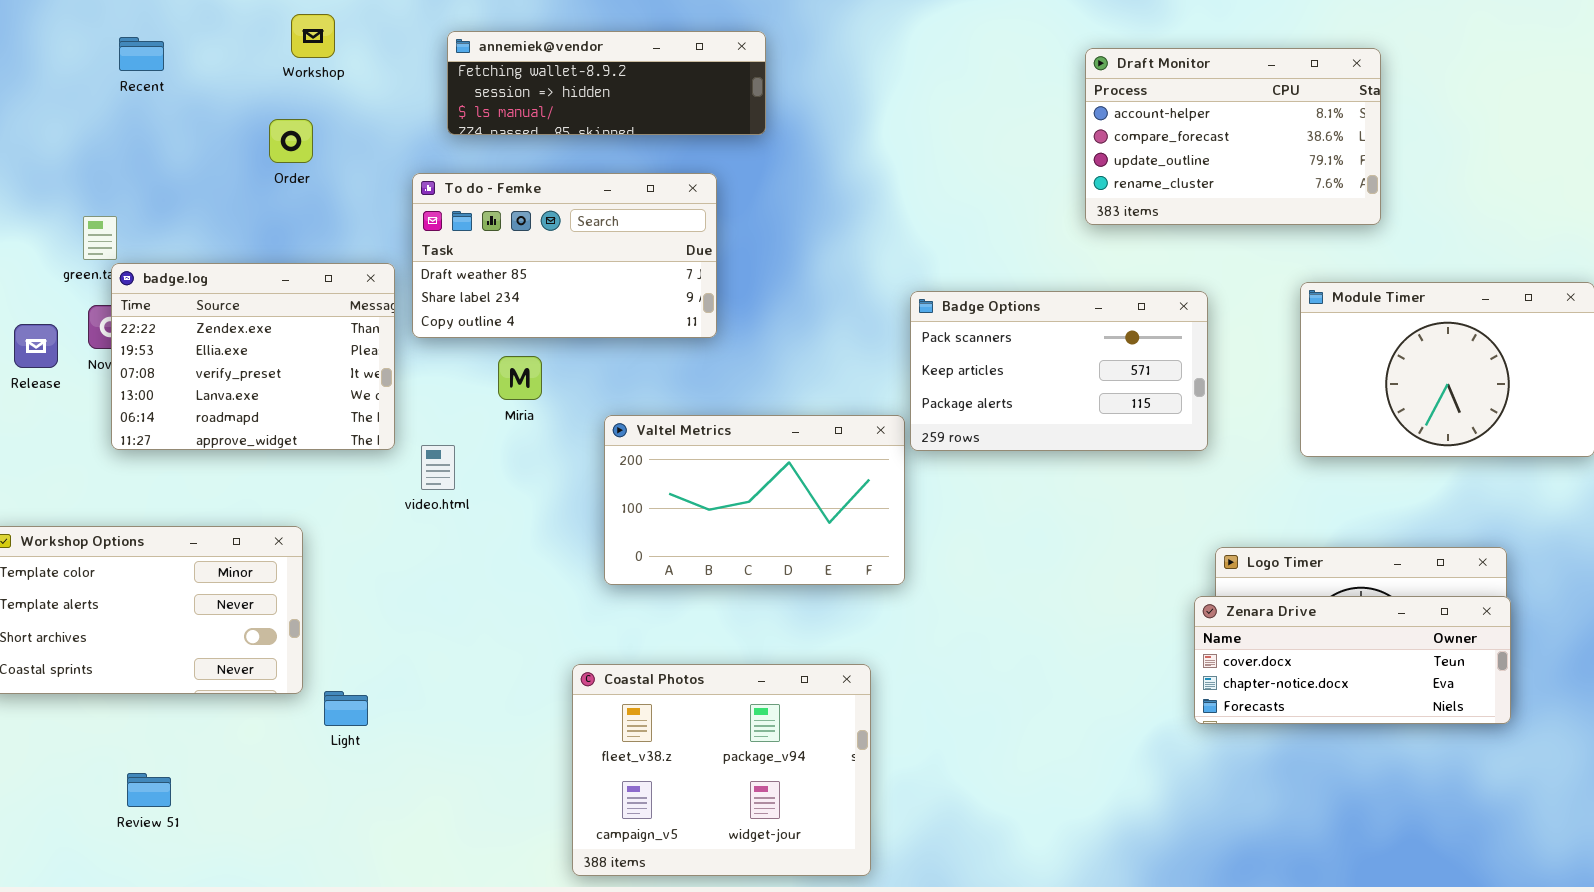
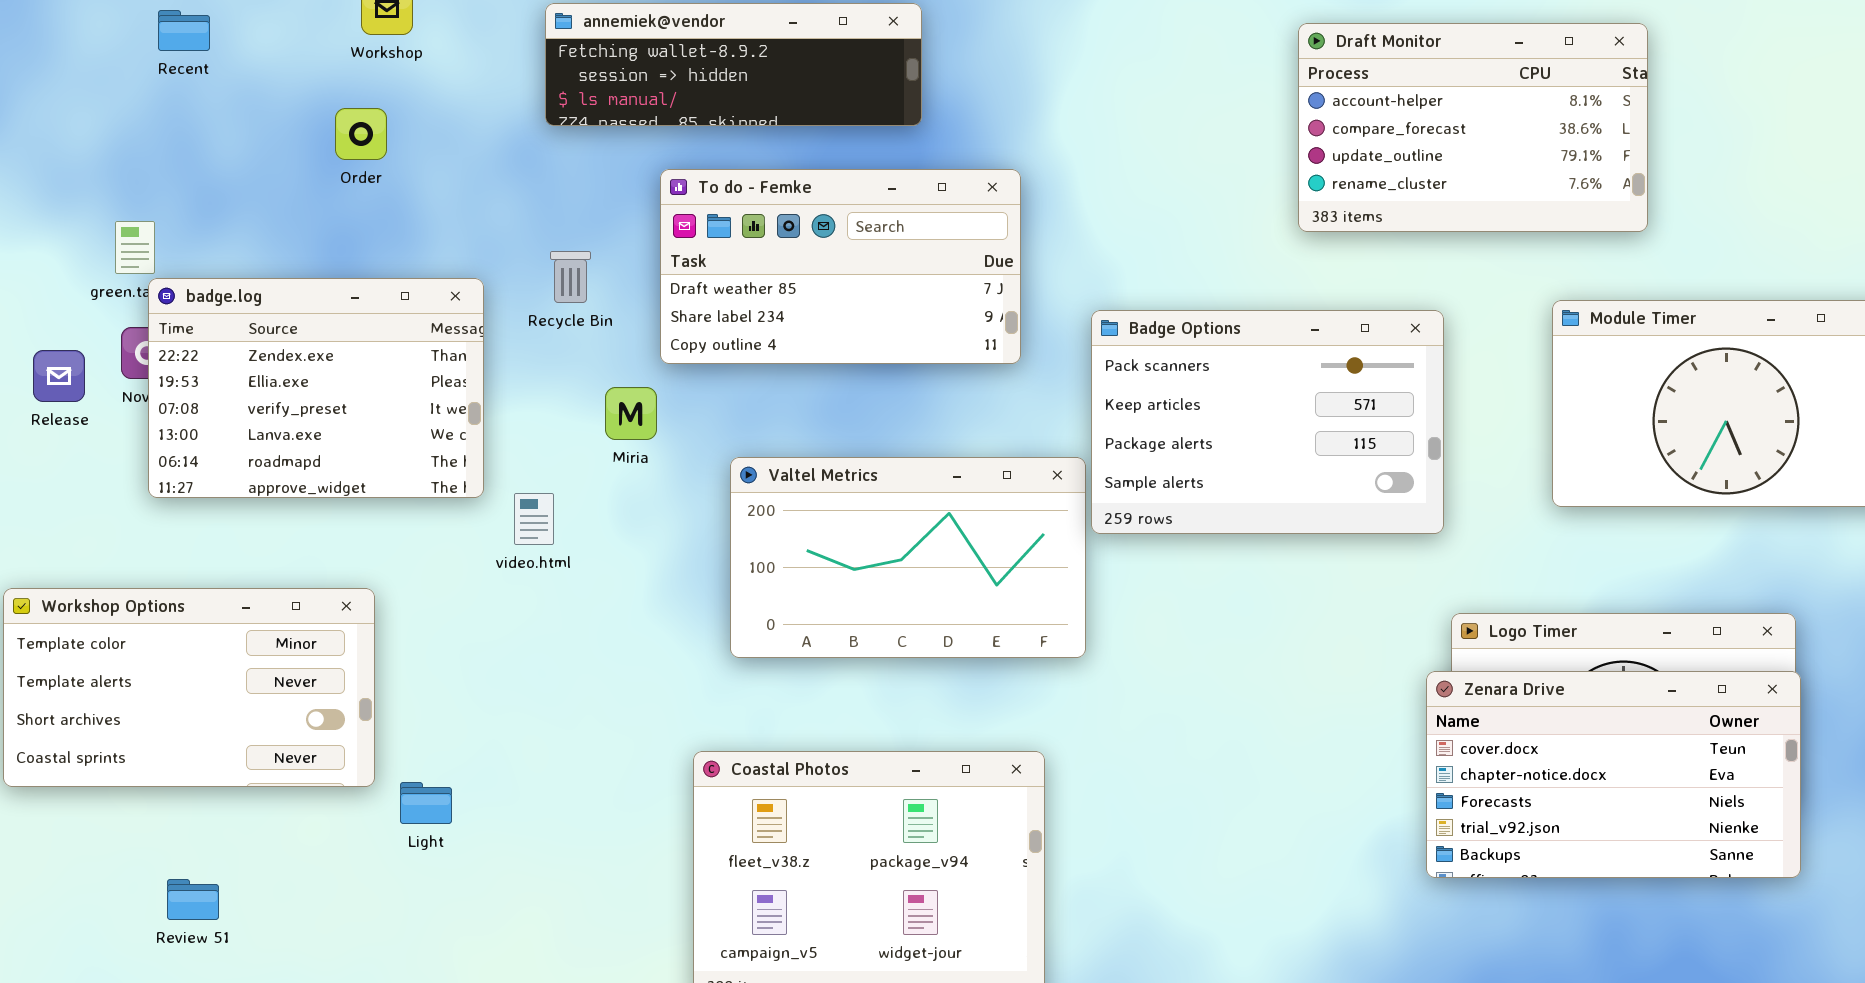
To do - Femke: [412,173,717,338] -> [660,169,1021,364], moved
Badge Options: [910,291,1208,451] -> [1091,310,1444,534], resized
Zenara Drive: [1194,596,1511,724] -> [1426,671,1801,878], resized

